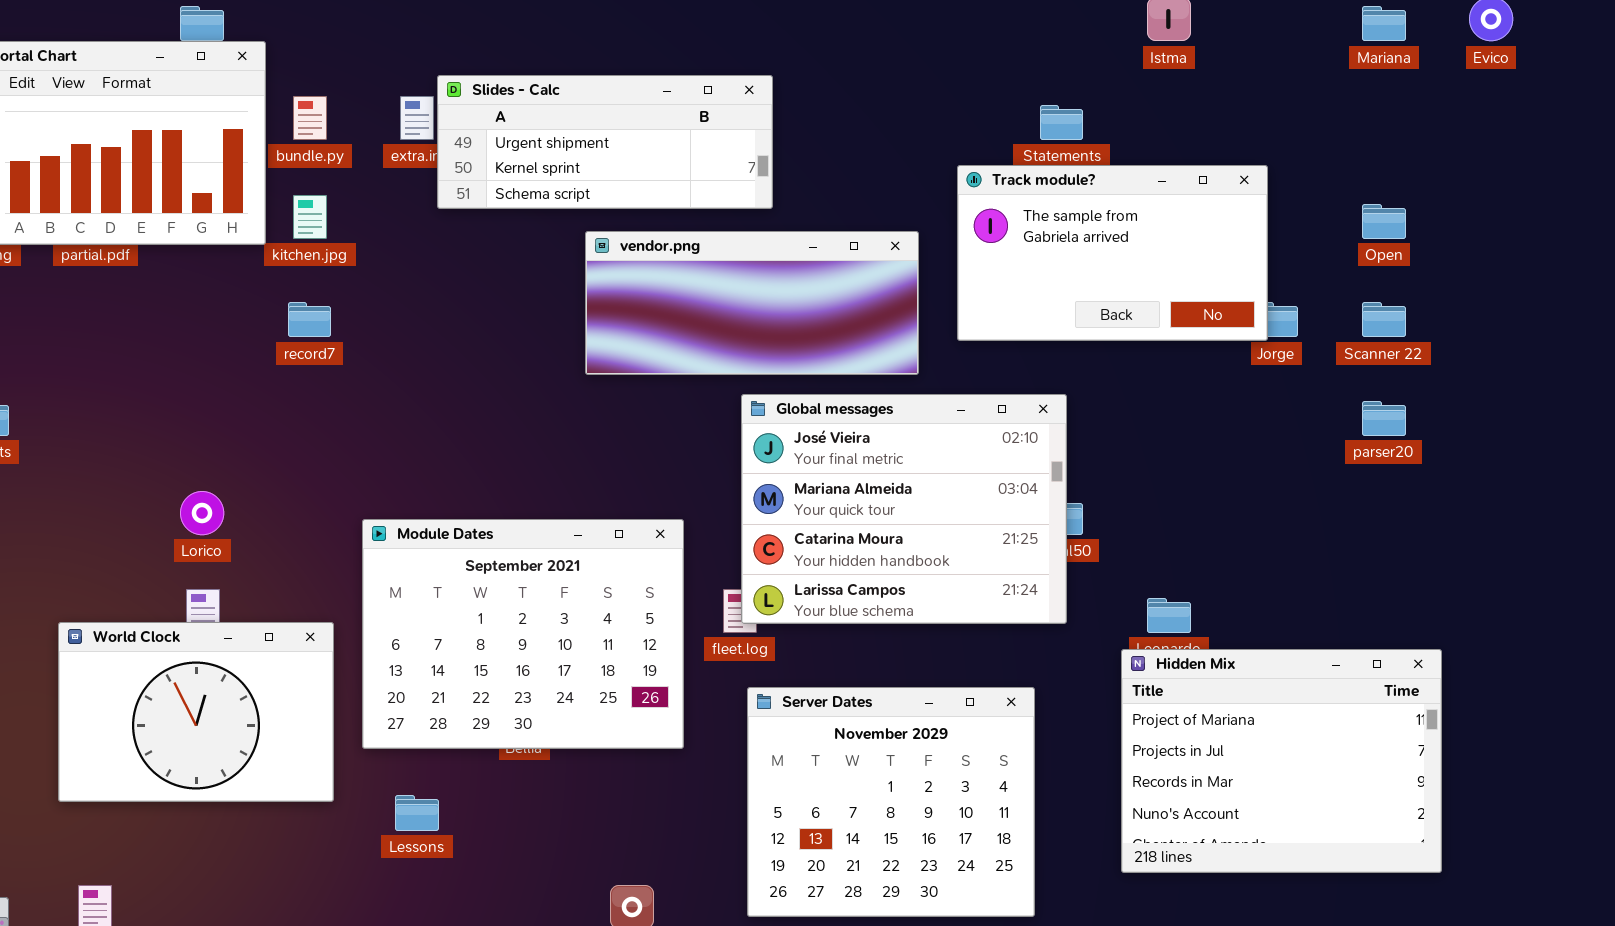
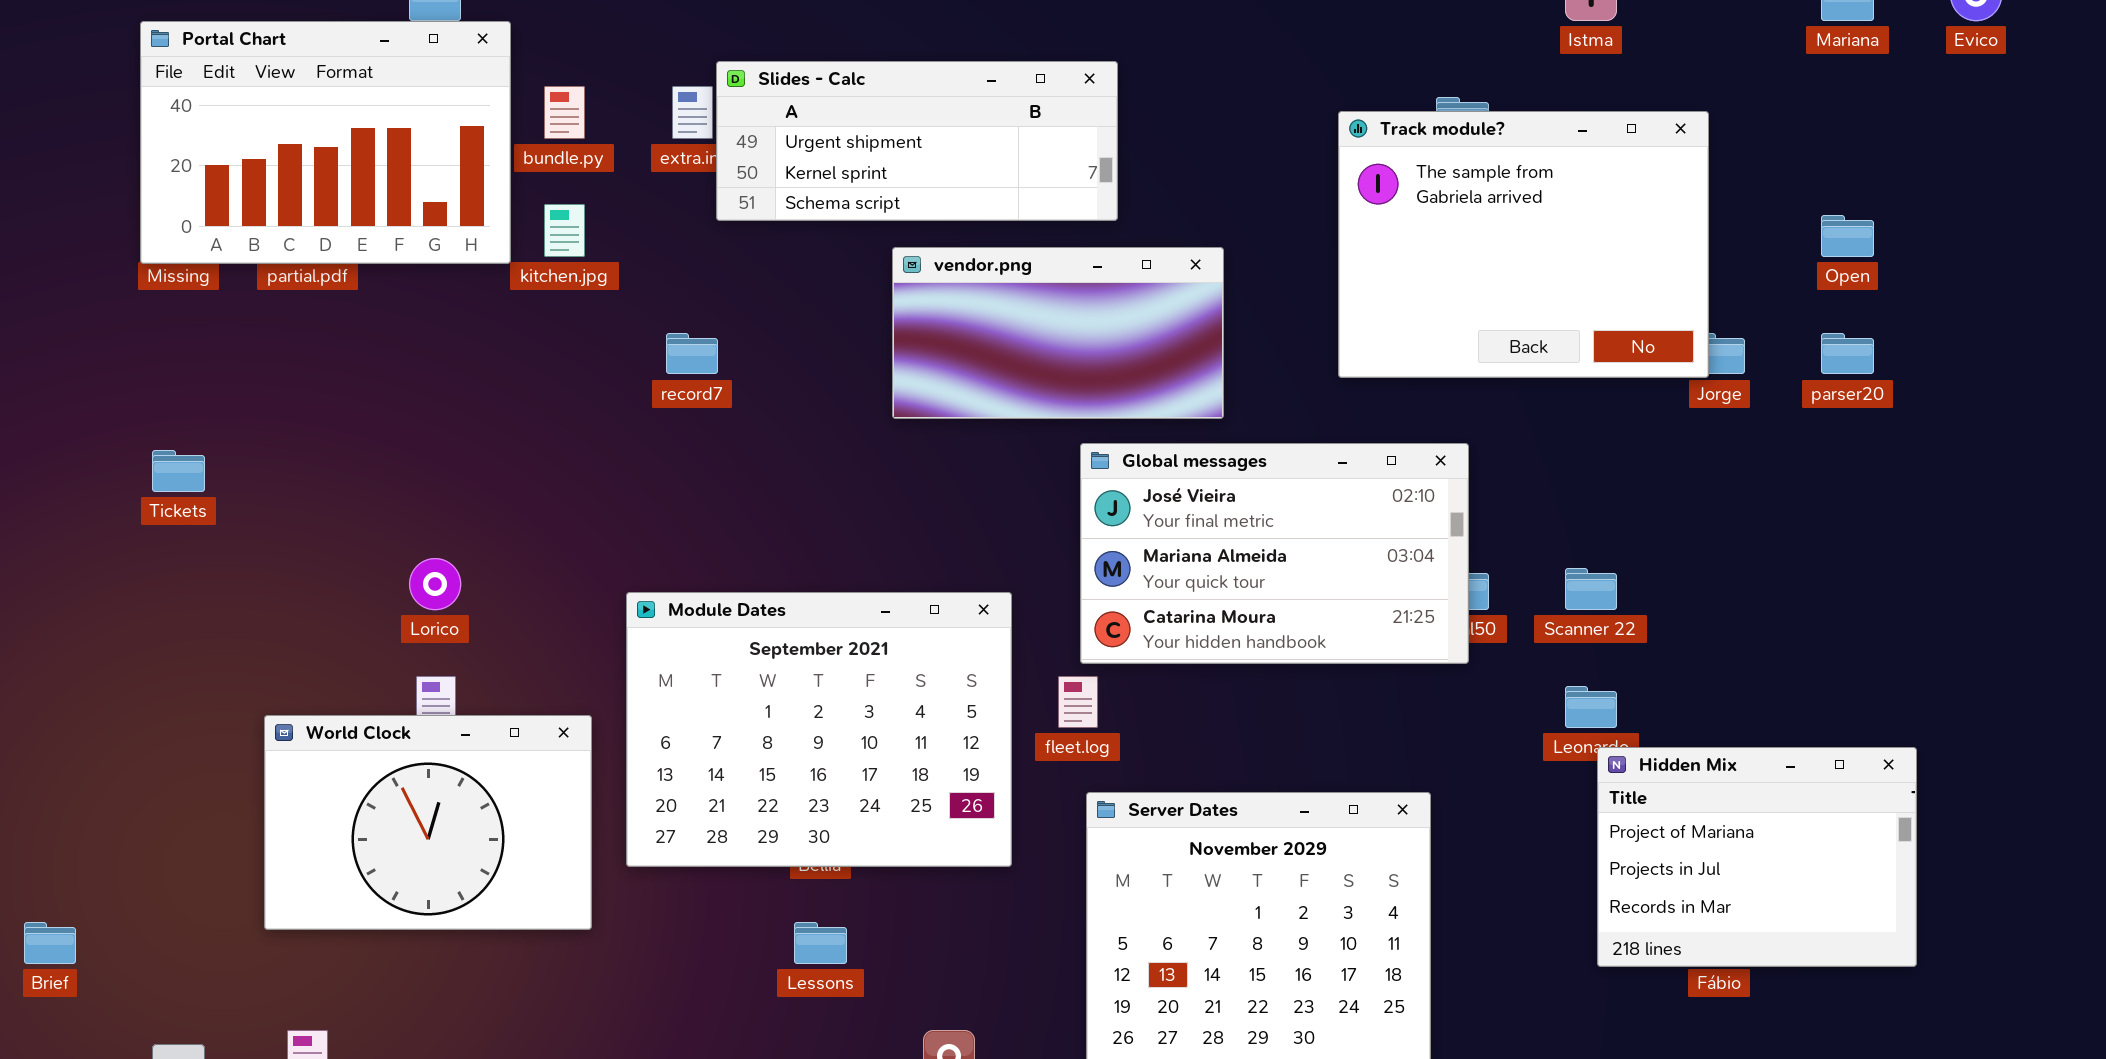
Track module?: [957,165,1268,341] -> [1338,111,1709,378], resized
vendor.png: [585,231,919,375] -> [892,247,1224,419], resized
record7: [288,302,331,337] -> [666,333,718,374], moved
Scanner 22: [1362,302,1406,337] -> [1565,568,1617,610], moved
Global messages: [741,394,1067,624] -> [1080,443,1469,664], resized
parser20: [1362,401,1406,436] -> [1821,333,1874,374], moved
Hidden Mix: [1121,649,1442,873] -> [1597,747,1917,967], resized
Lessons: [395,795,439,831] -> [794,922,847,964], moved

